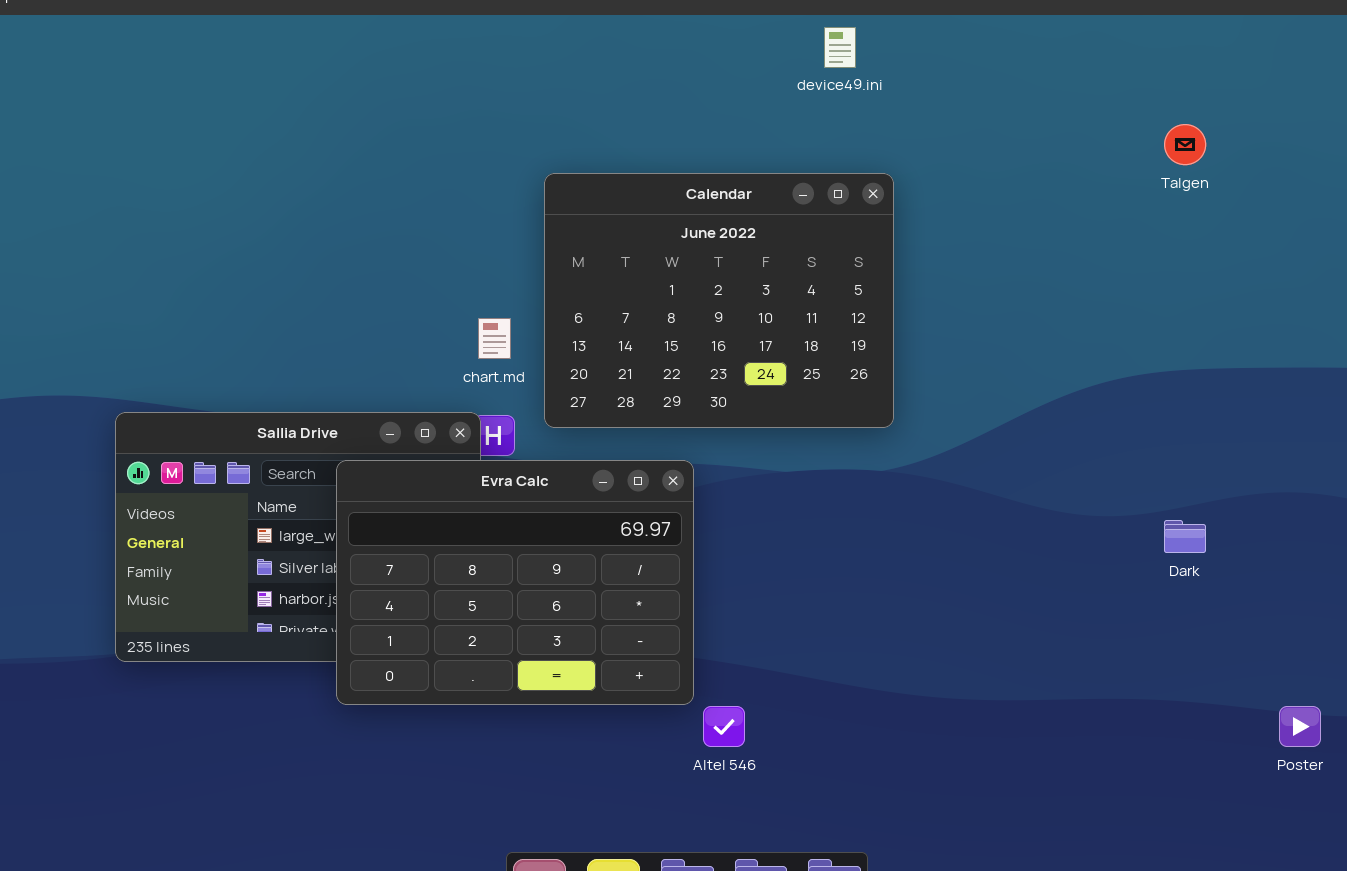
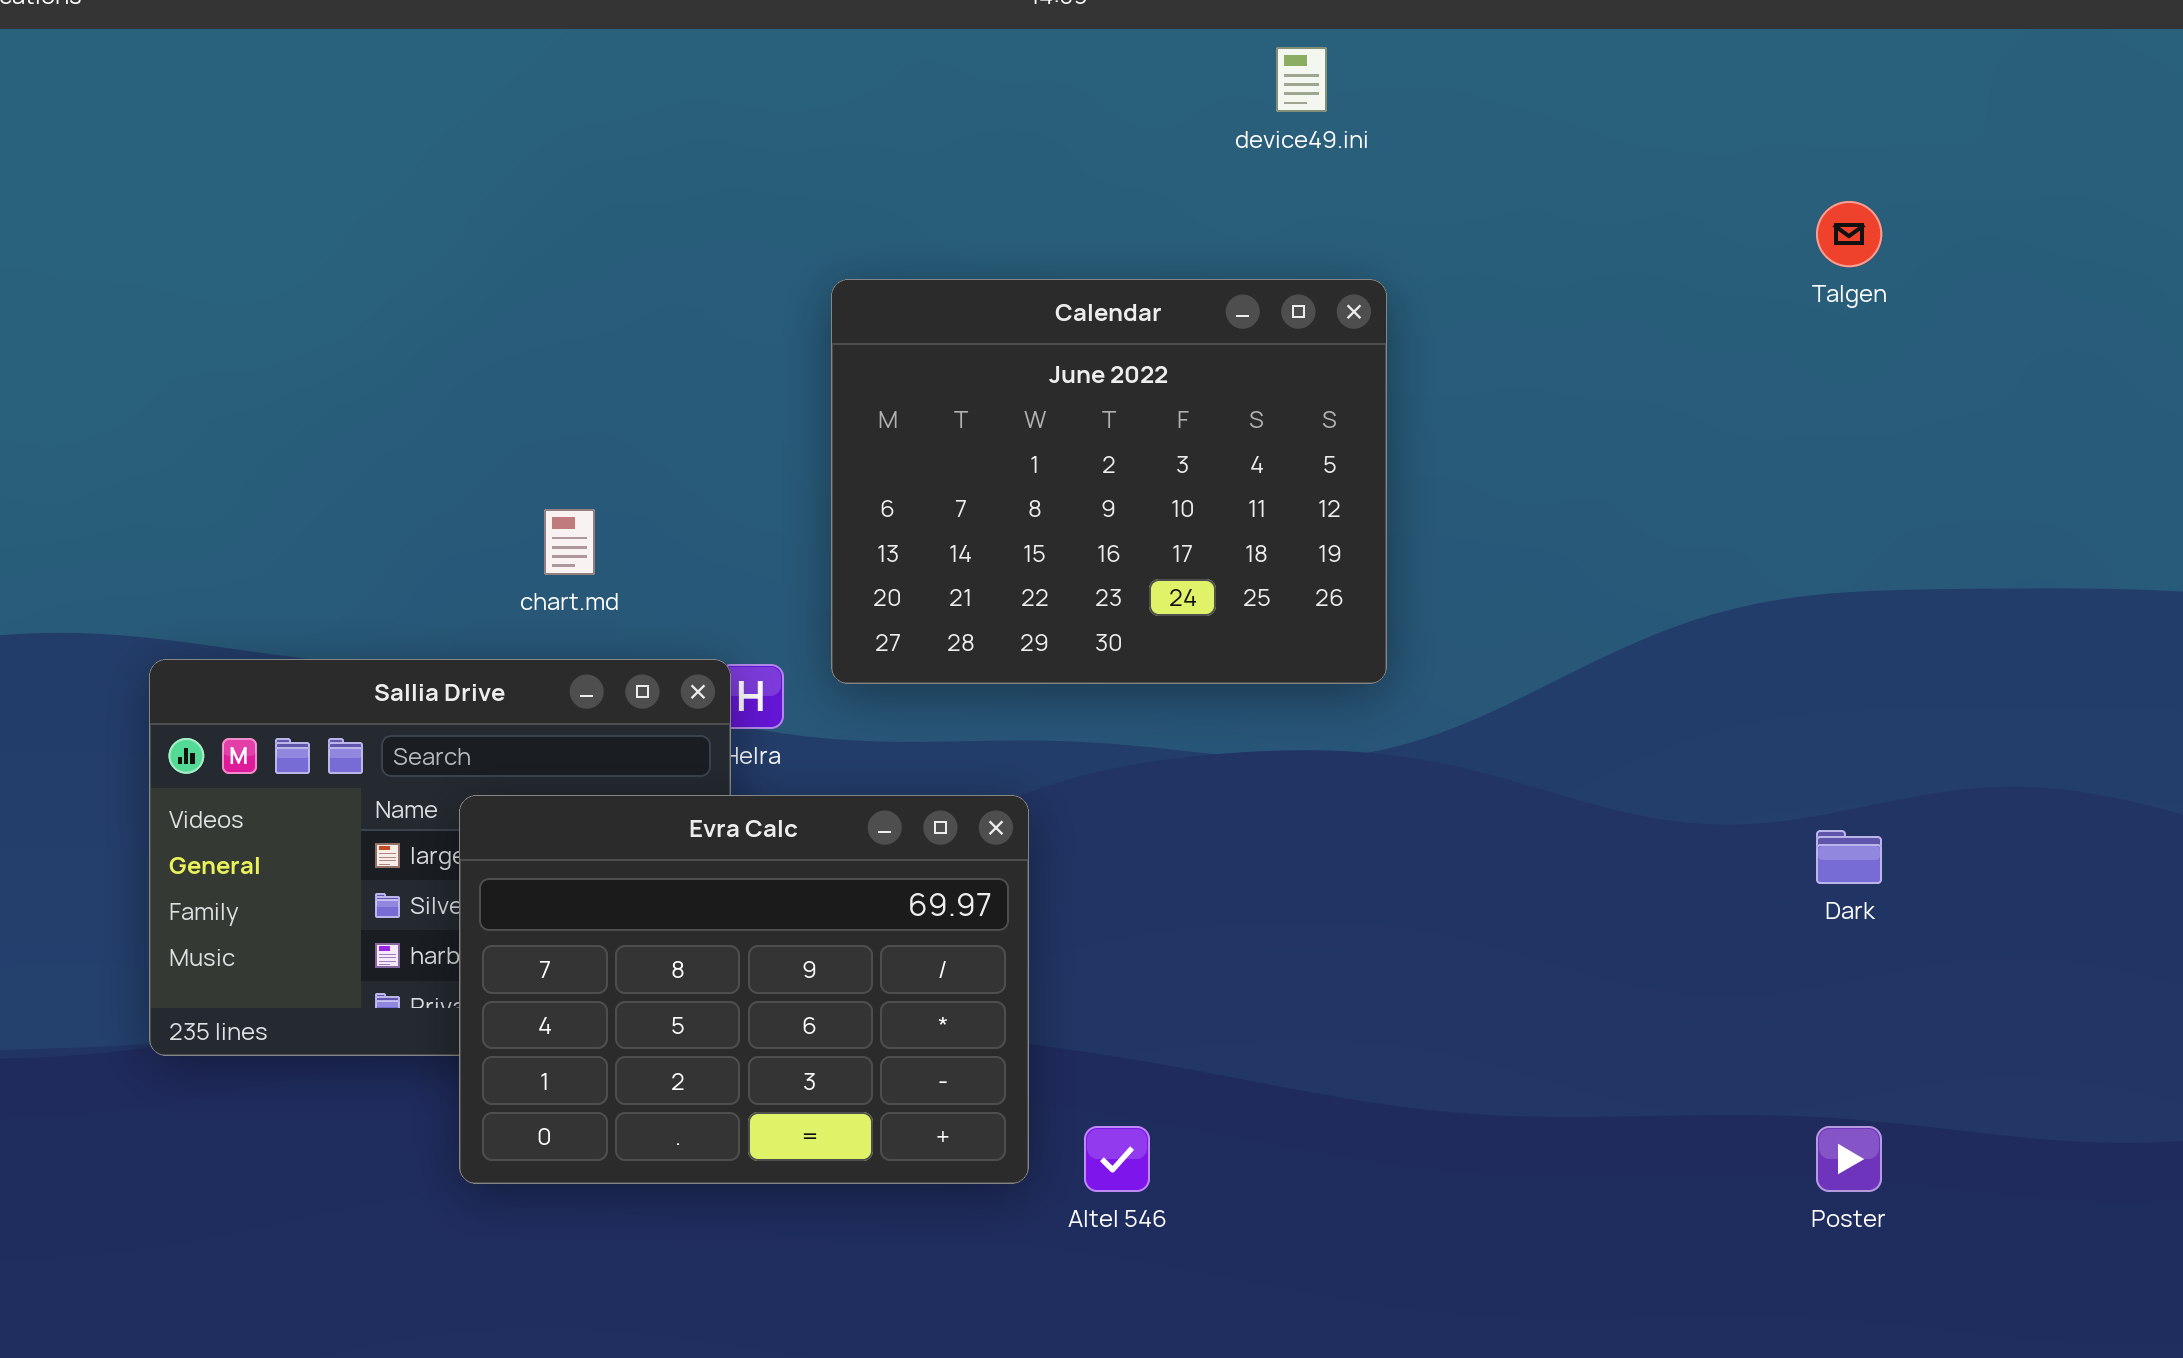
chart.md: [478,318,511,359] -> [544,509,595,575], moved
Evra Calc: [336,460,694,705] -> [459,795,1029,1184], moved
Poster: [1279,706,1321,747] -> [1816,1126,1882,1192], moved

